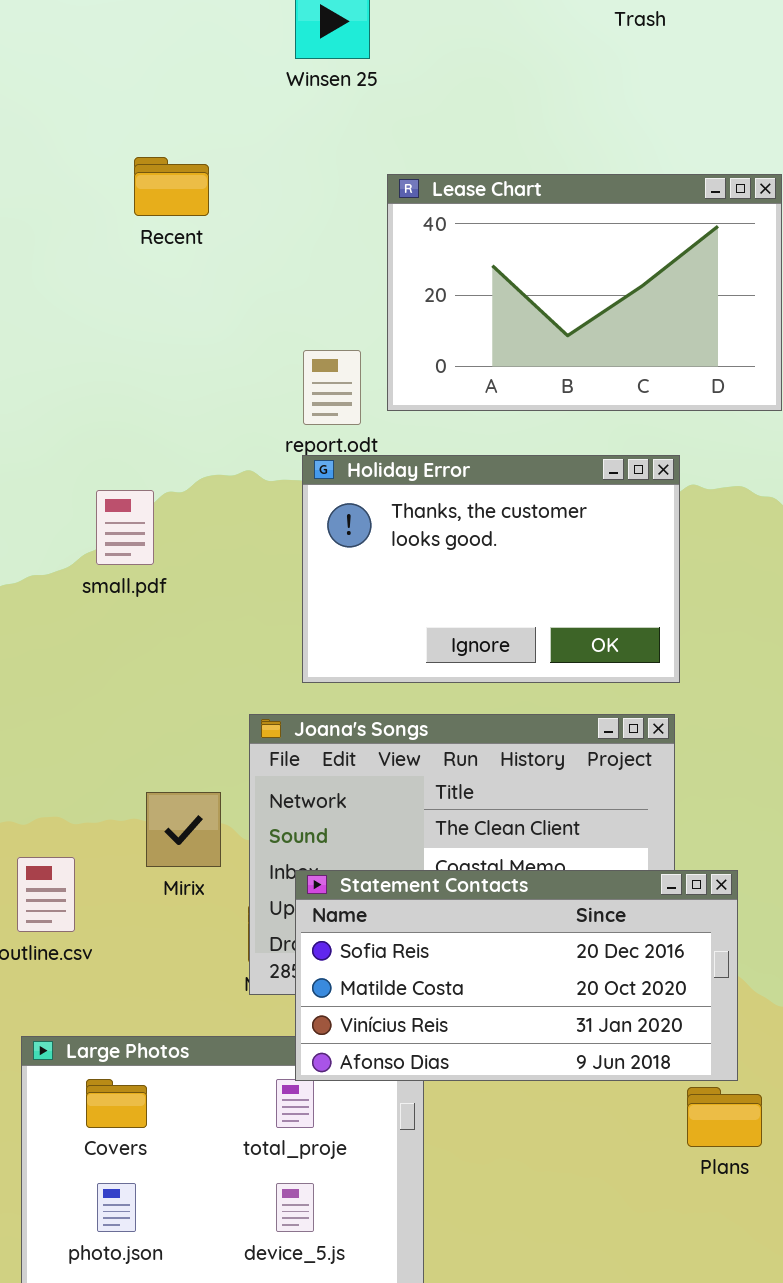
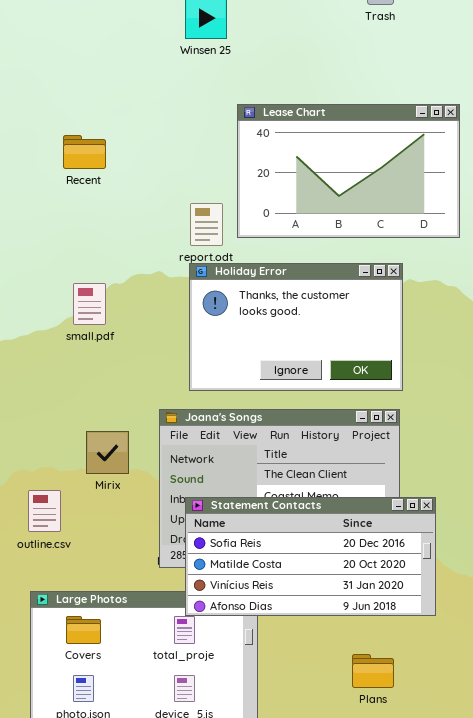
Recent: [134,157,209,216] -> [63,135,106,169], moved
Mirix: [146,792,221,867] -> [86,431,129,474], moved
Plans: [687,1087,762,1147] -> [352,654,394,688], moved

